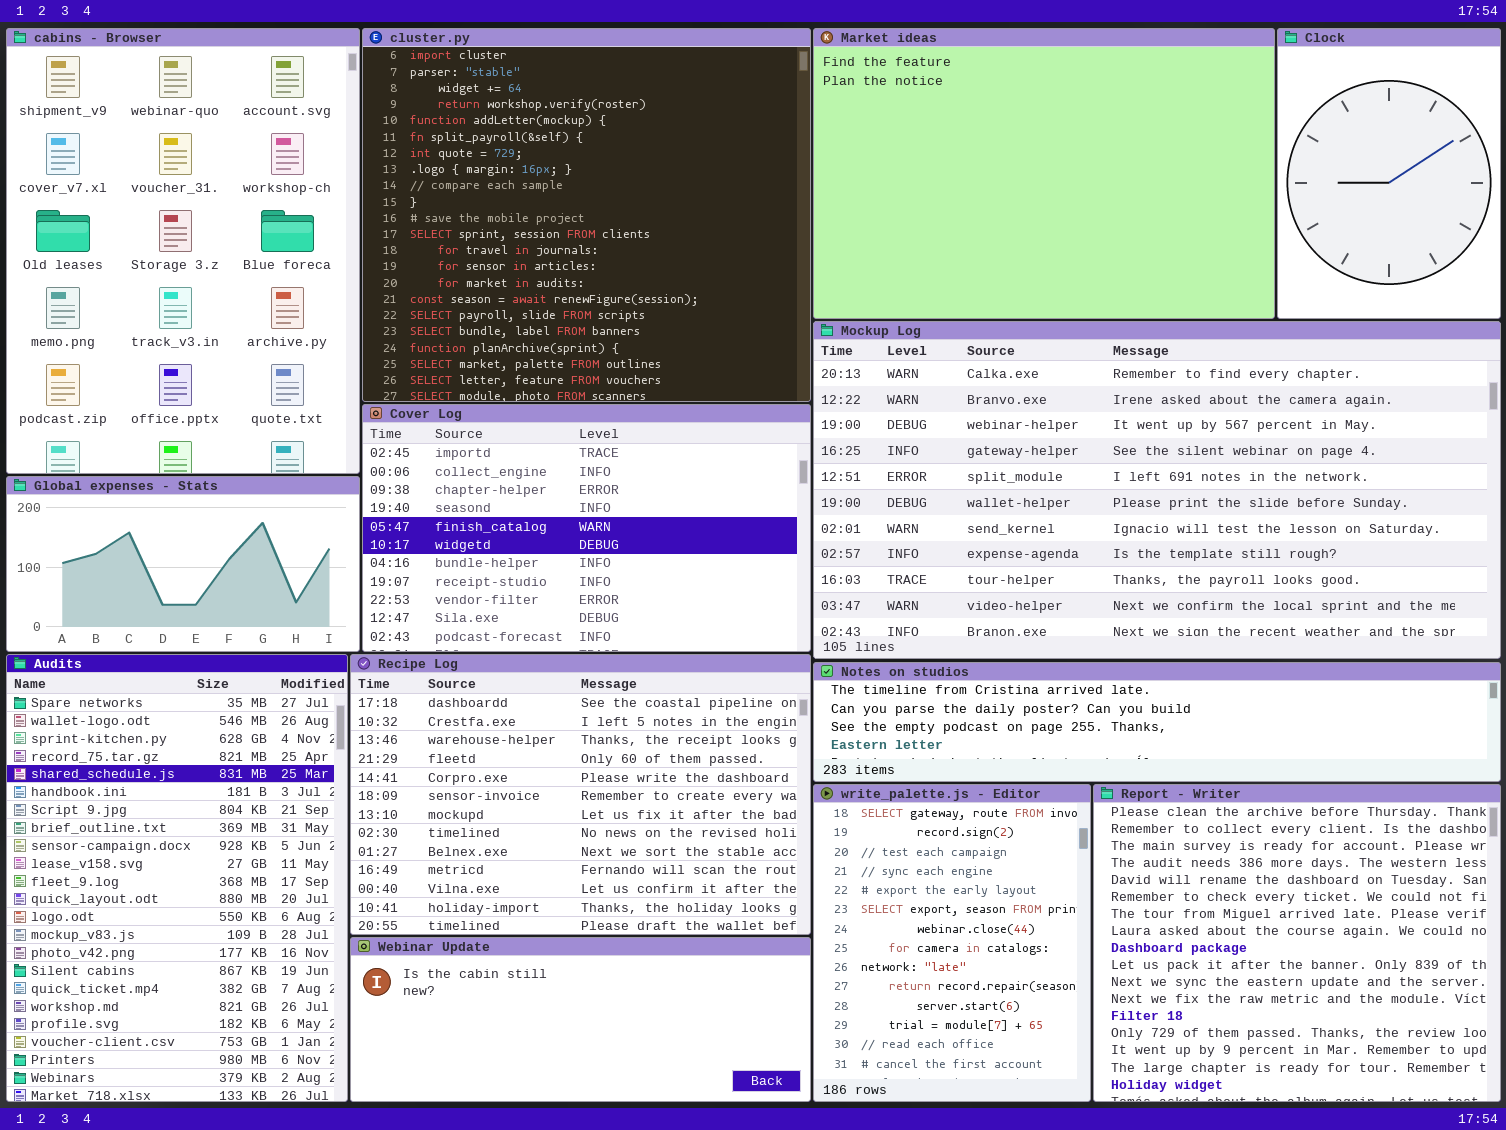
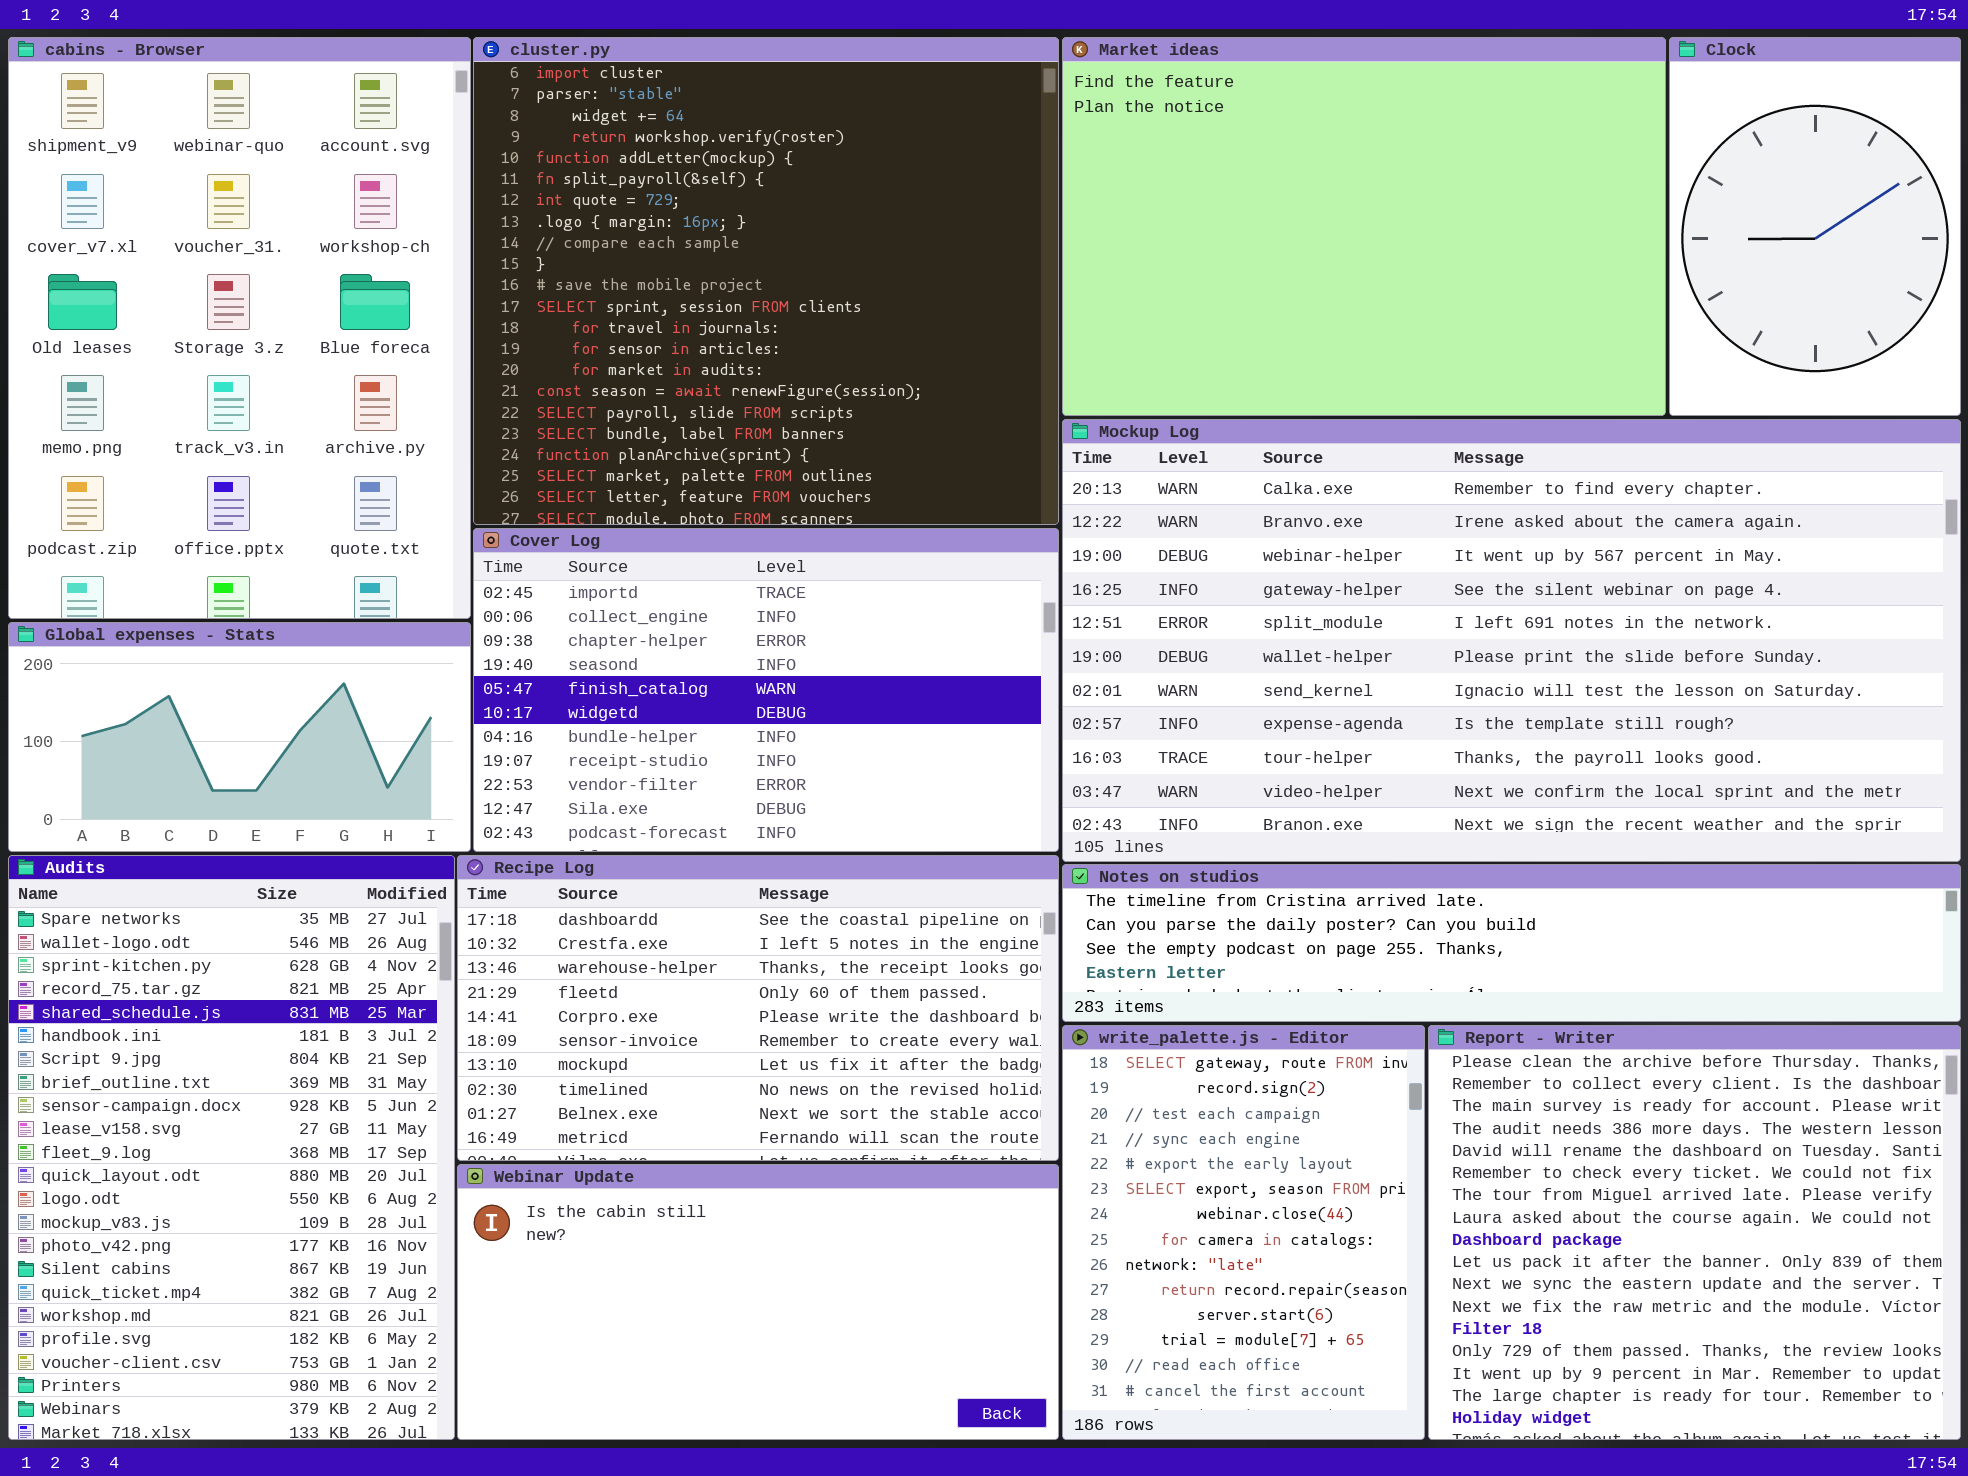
Recipe Log: [350,654,811,935] -> [457,855,1059,1161], resized
Webinar Update: [350,937,811,1102] -> [457,1164,1059,1440], resized

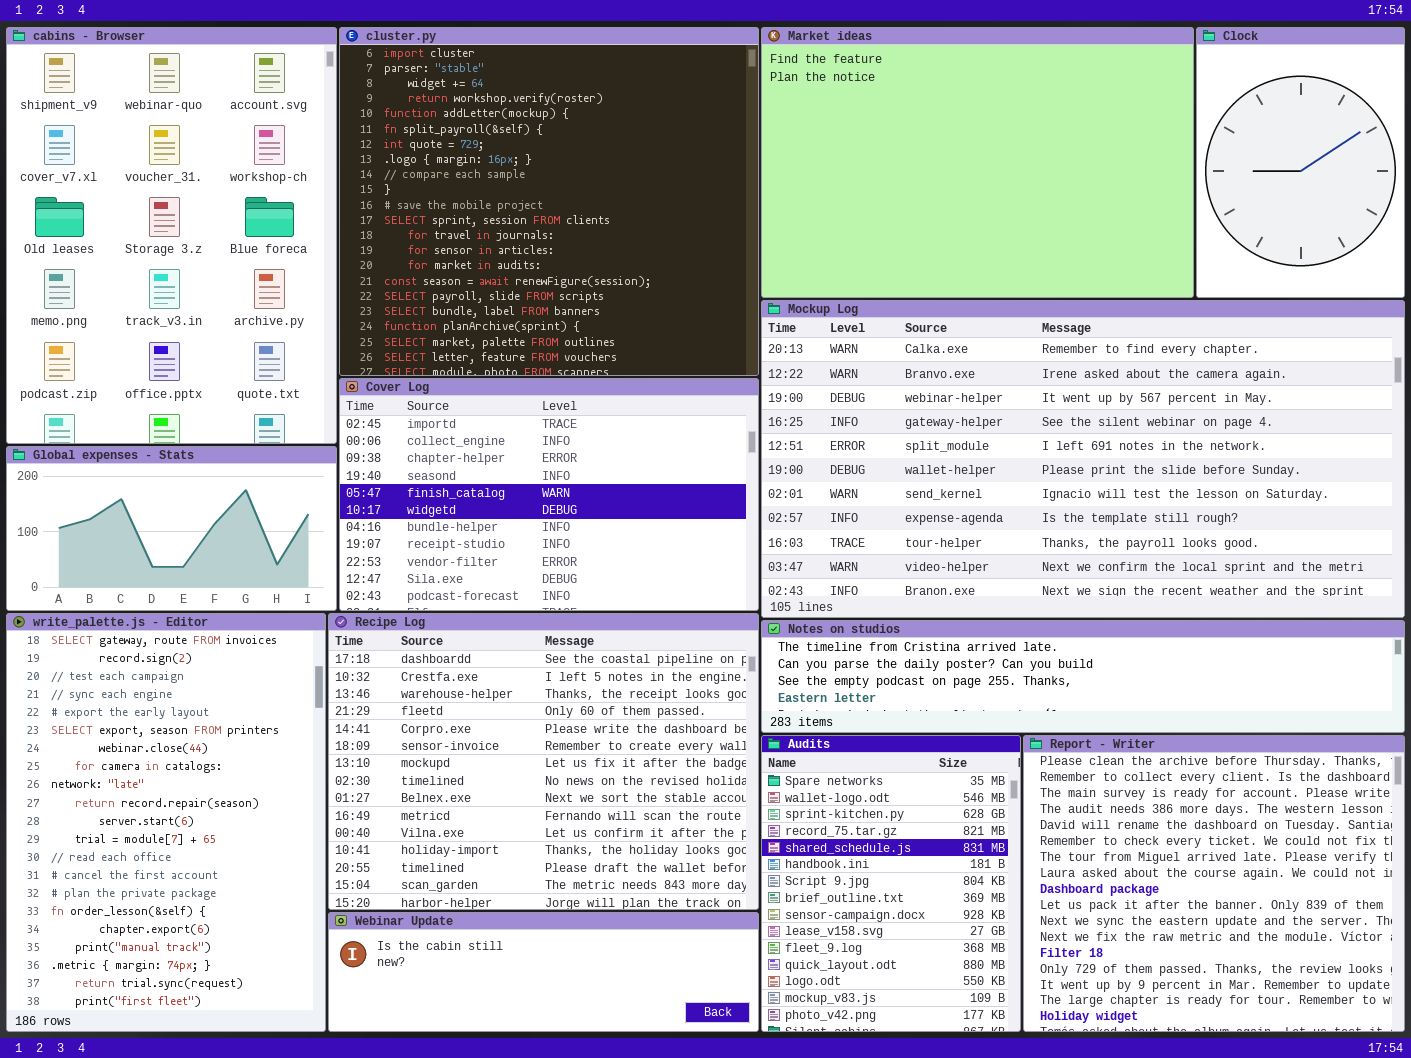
Audits: [8,855,455,1440] -> [761,735,1021,1032], moved, resized
Recipe Log: [457,855,1059,1161] -> [328,613,759,910], resized
write_palette.js - Editor: [1062,1025,1425,1440] -> [6,613,326,1032], moved, resized
Webinar Update: [457,1164,1059,1440] -> [328,912,759,1032], resized

